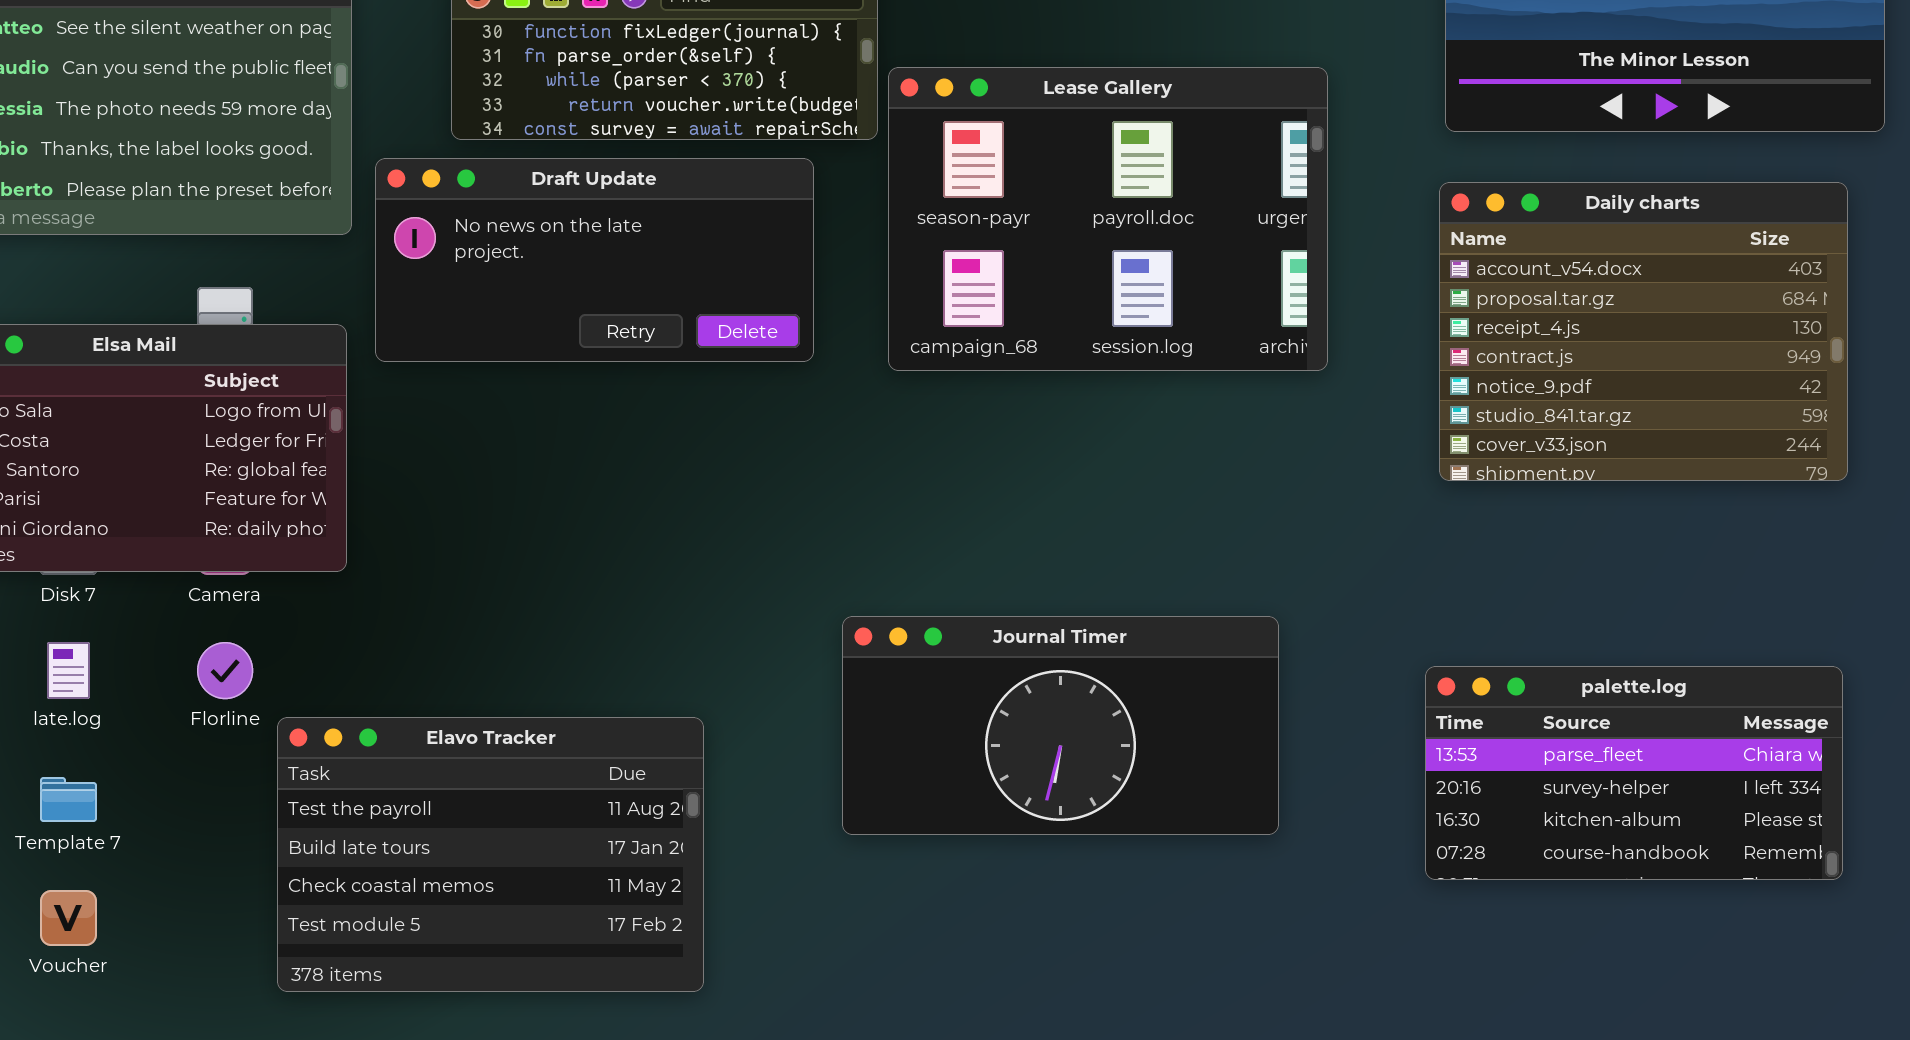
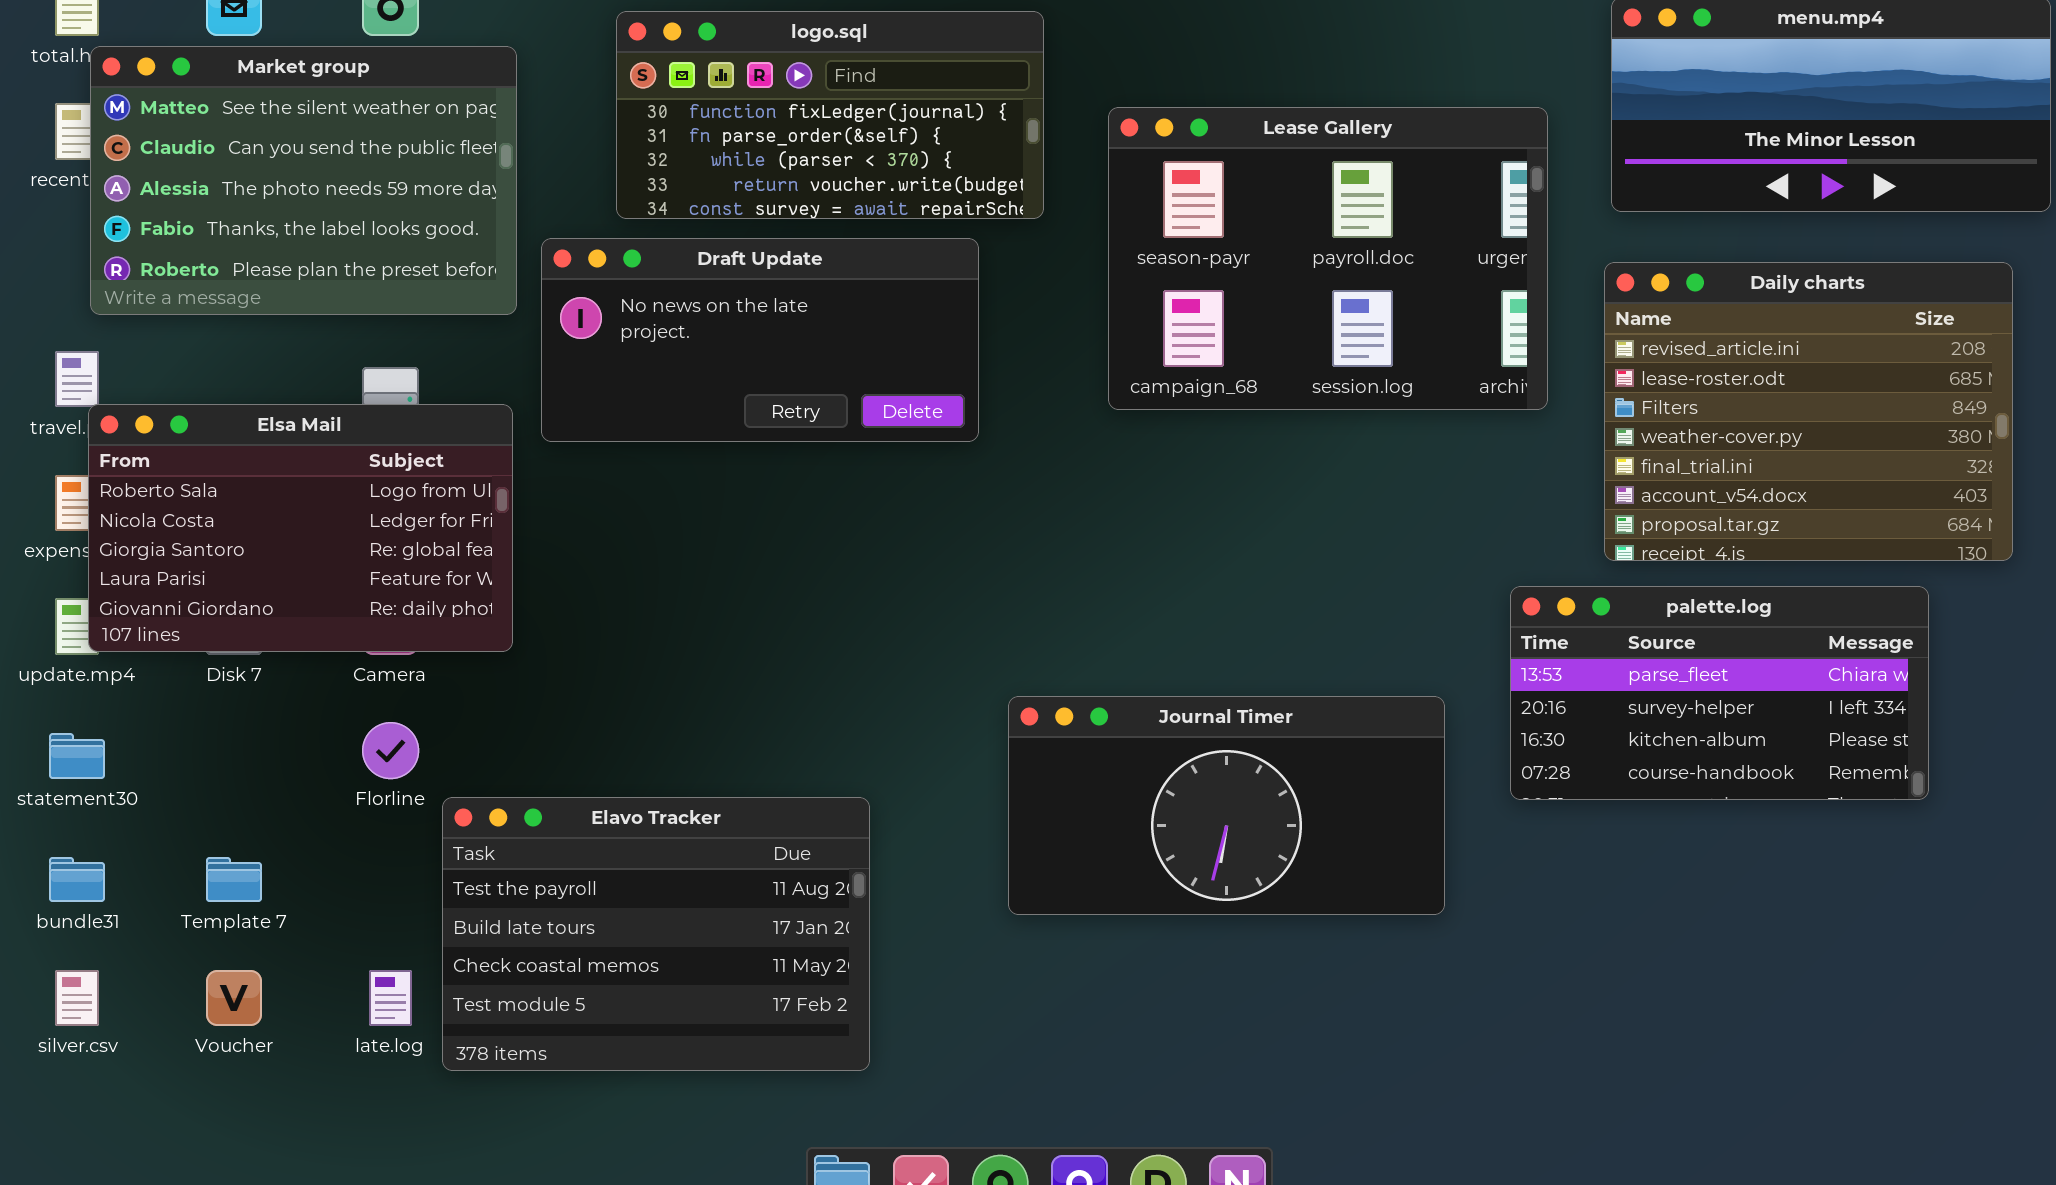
Lease Gallery: [888,67,1328,371] -> [1108,107,1548,410], moved
Daily charts: [1439,182,1848,481] -> [1604,262,2013,561], scrolled up 5 rows
late.log: [47,642,90,699] -> [369,970,412,1026], moved
palette.log: [1425,666,1843,880] -> [1510,586,1929,800], moved

